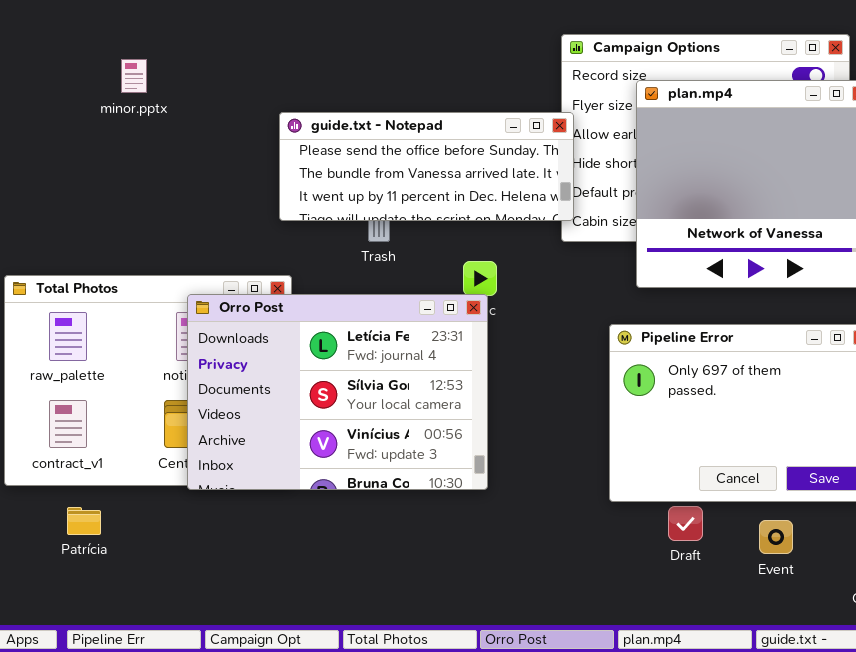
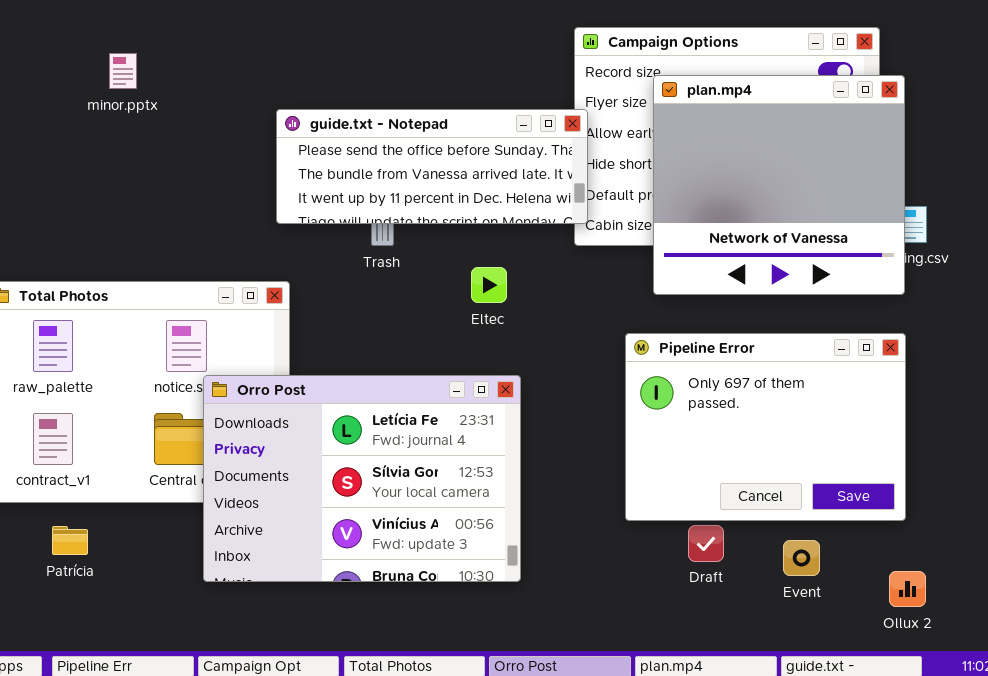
Orro Post: [187,294,488,490] -> [203,375,521,582], moved

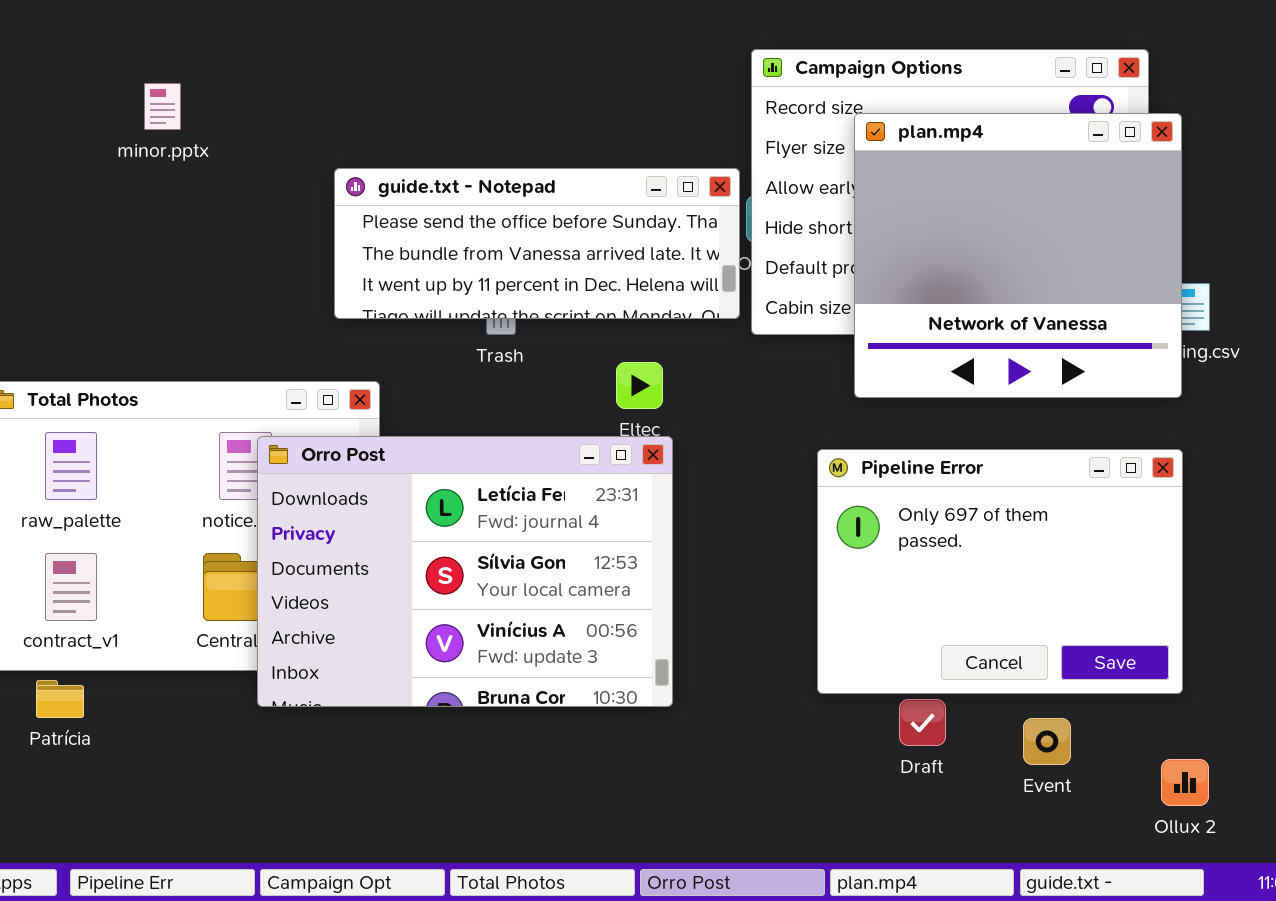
guide.txt - Notepad: [276,109,588,224] -> [334,168,740,319], moved
Orro Post: [203,375,521,582] -> [257,436,673,707], moved
Patrícia: [52,526,88,555] -> [36,680,84,718], moved

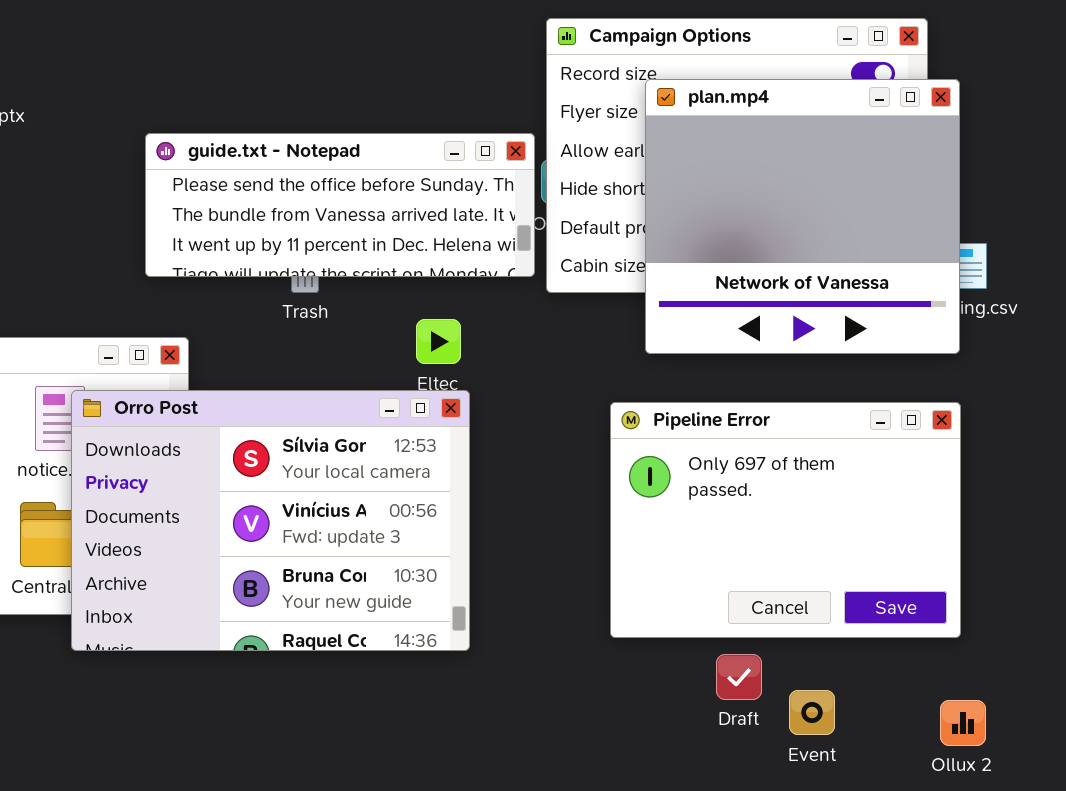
Orro Post: [257,436,673,707] -> [71,390,470,651], scrolled down 1 row
Draft: [899,699,946,746] -> [716,654,762,700], moved
Event: [1023,718,1071,765] -> [789,690,835,735], moved

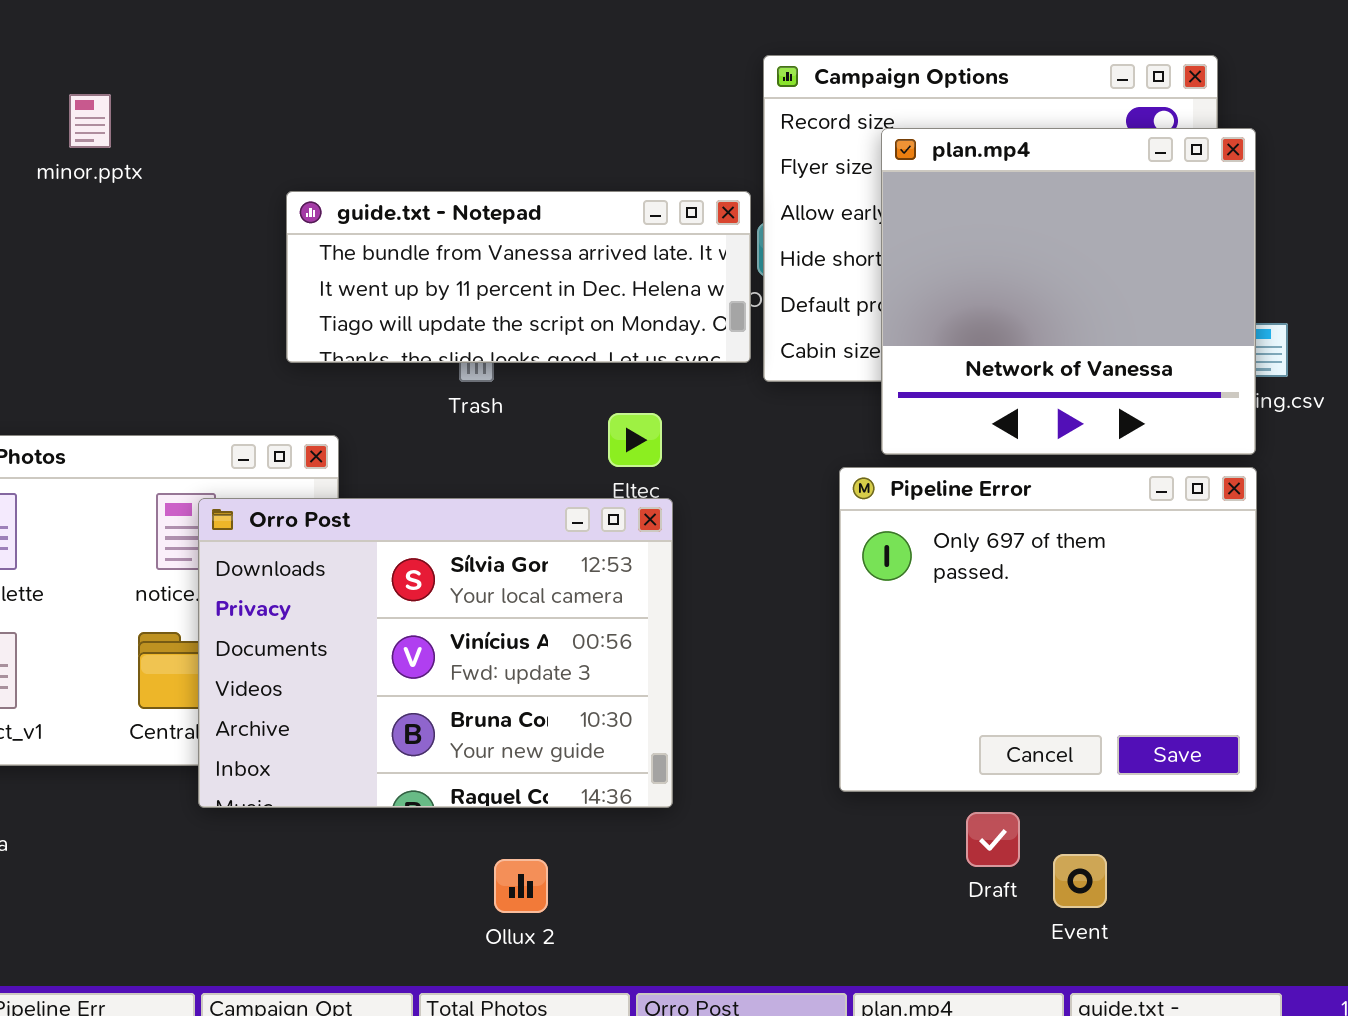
guide.txt - Notepad: [145,133,535,277] -> [286,191,751,363], scrolled down 1 row
Pipeline Error: [610,402,961,638] -> [839,467,1257,792], resized
Ollux 2: [940,700,986,746] -> [494,859,548,913], moved

